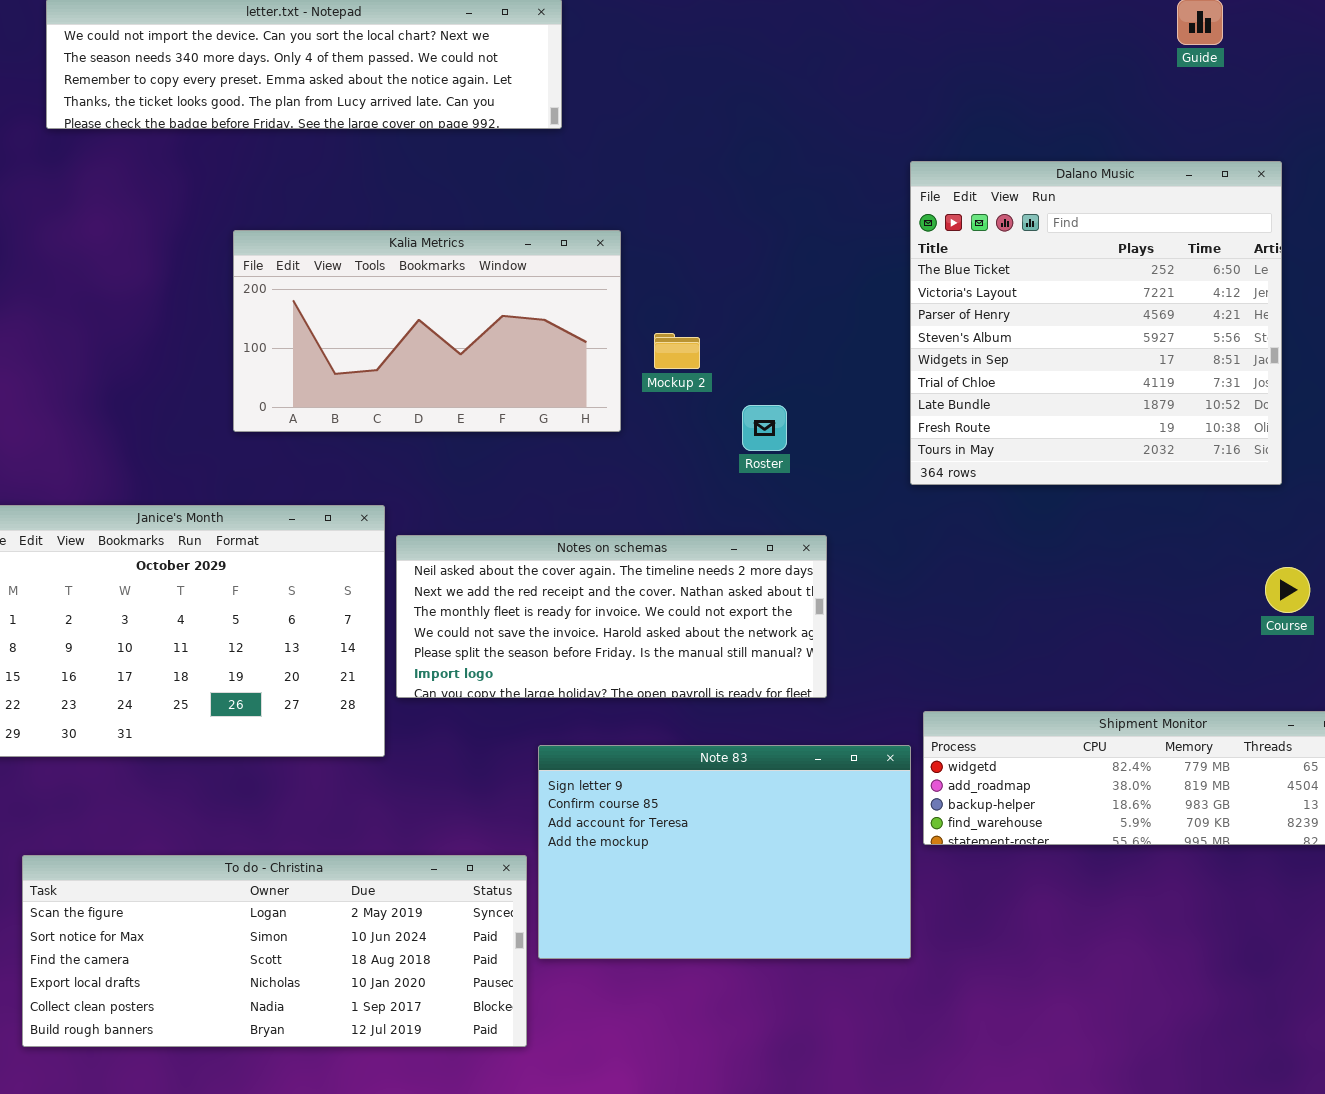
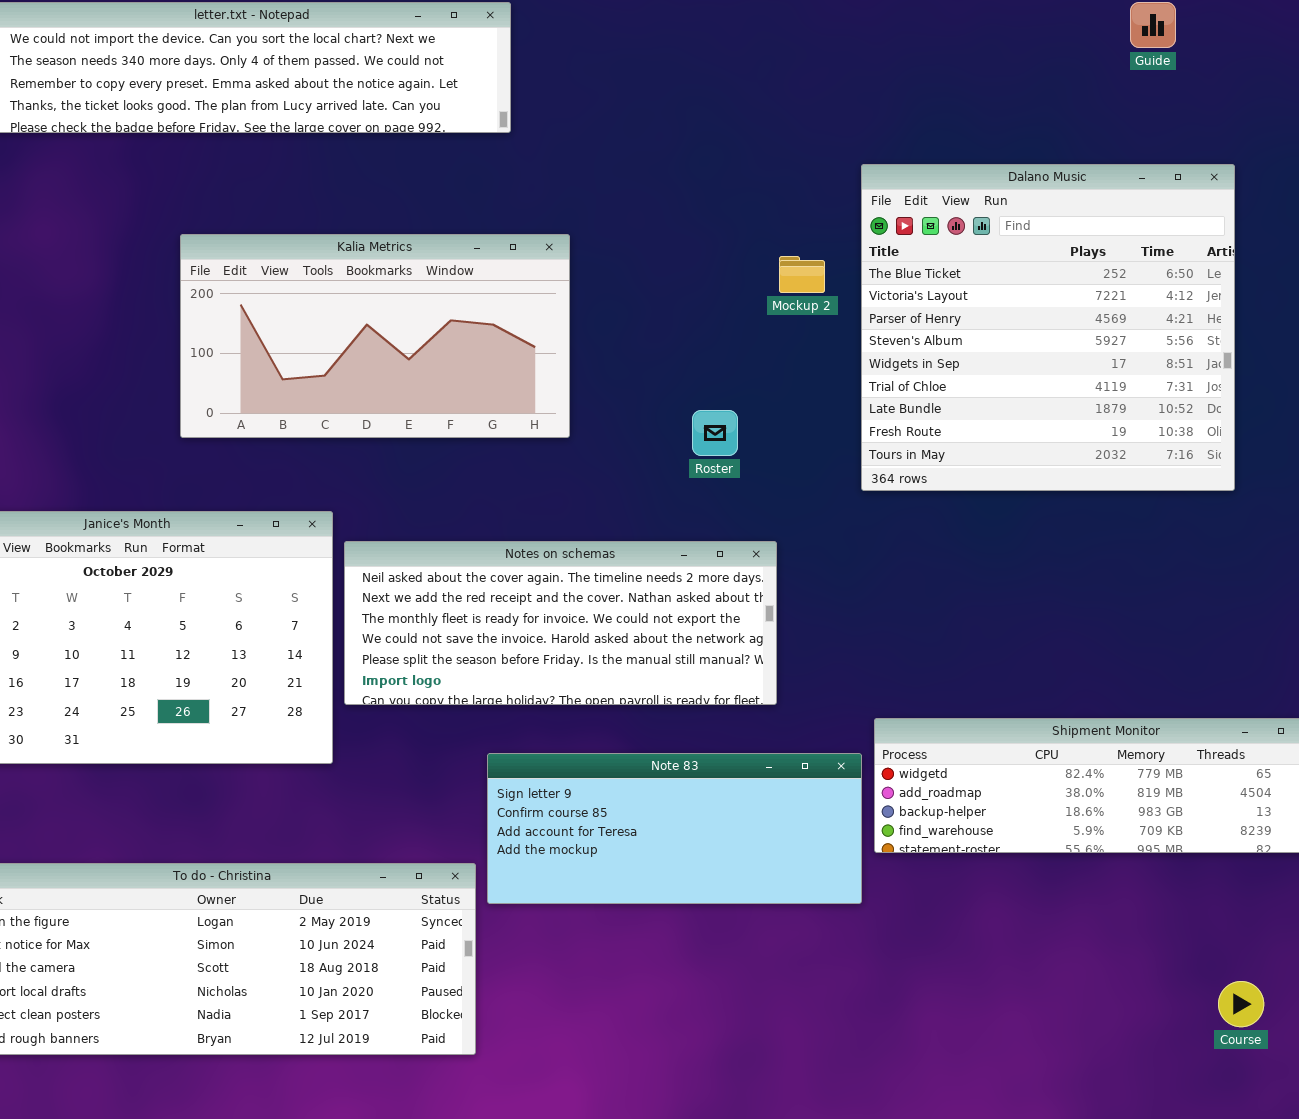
Mockup 2: [654,333,700,369] -> [779,256,825,293], moved
Course: [1265,567,1310,613] -> [1218,981,1264,1027], moved
Note 83: [538,745,911,959] -> [487,753,862,904], resized

